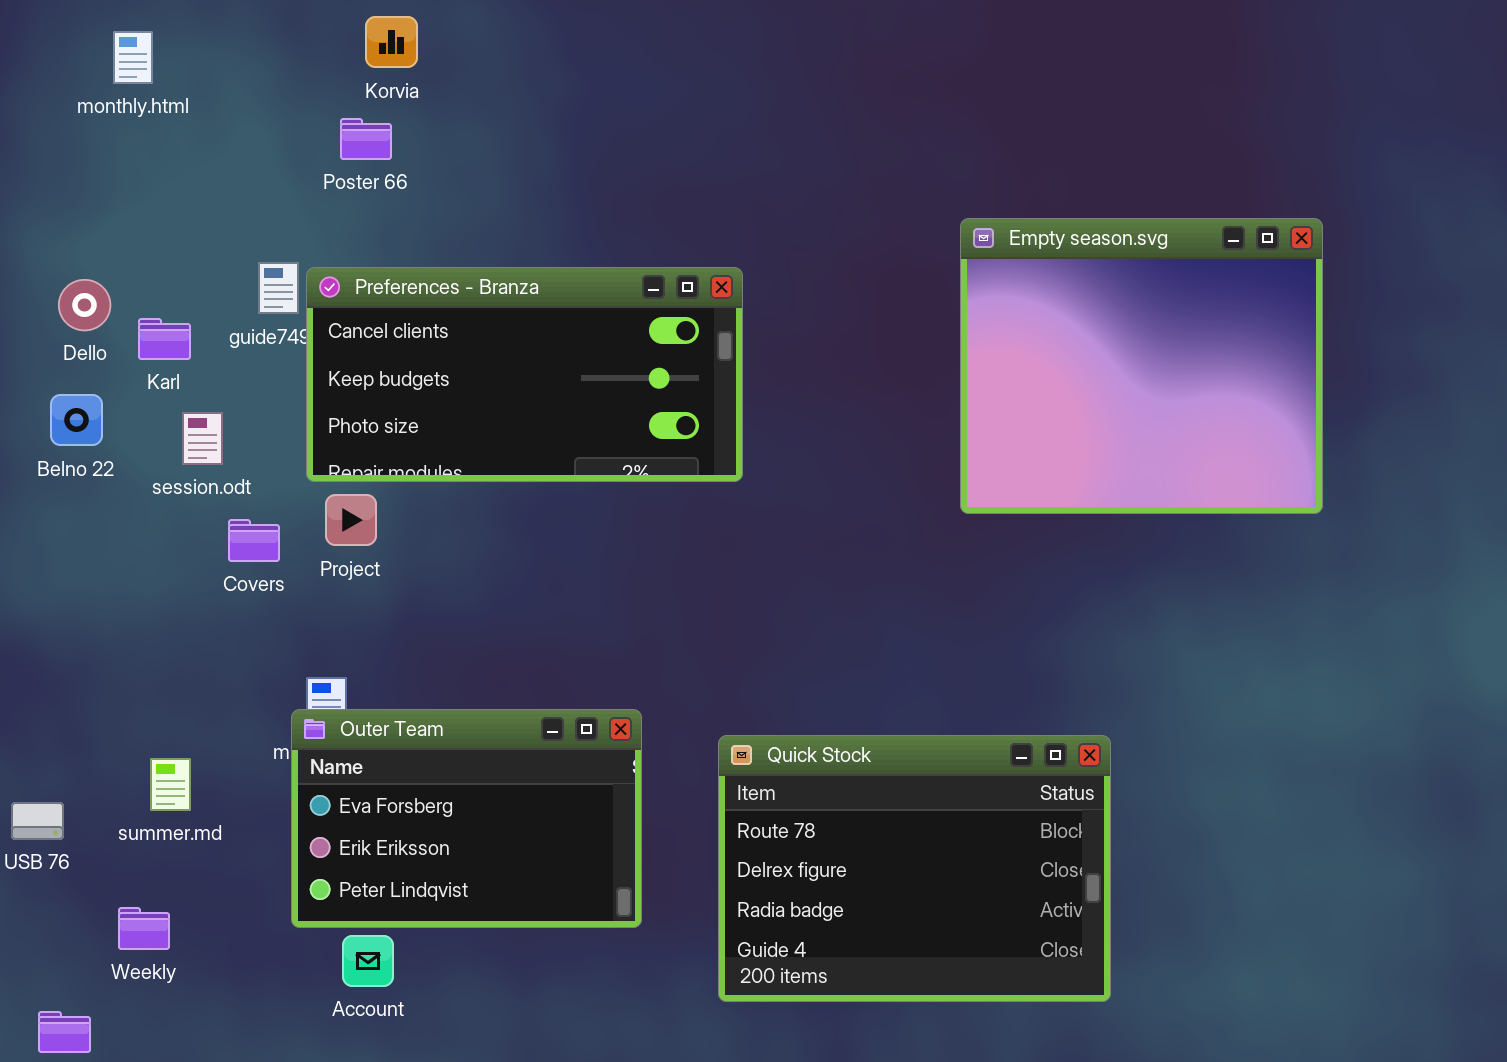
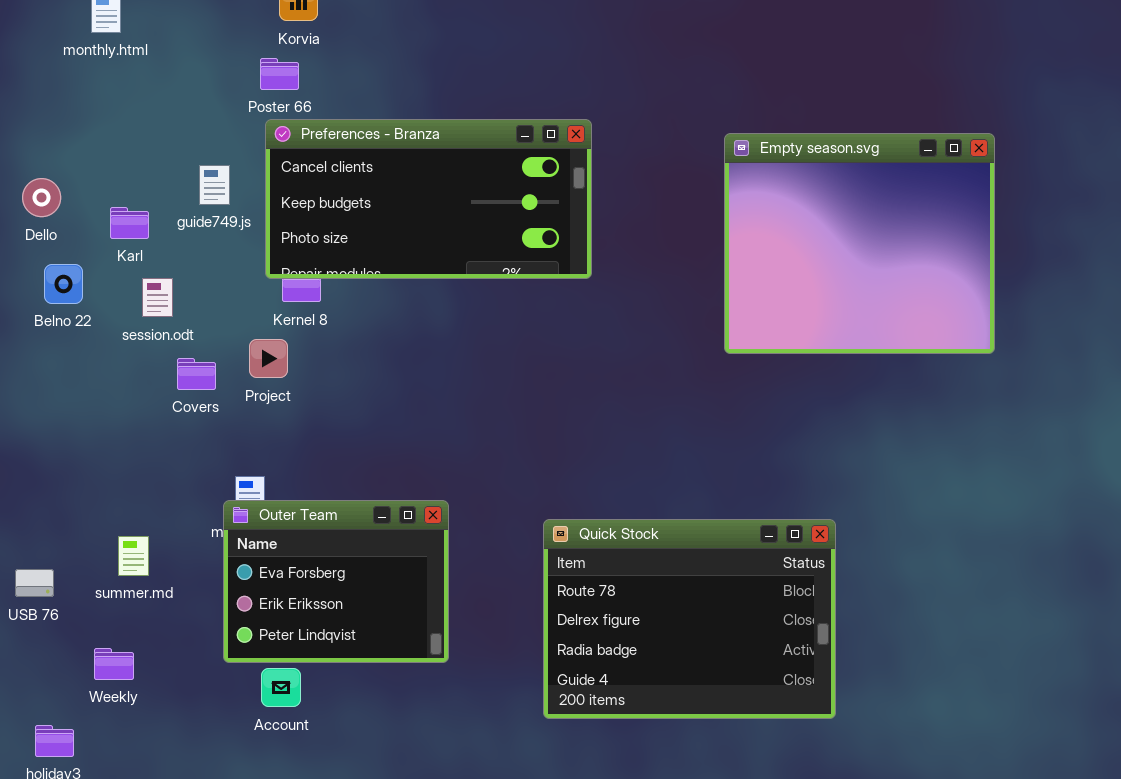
Preferences - Branza: [306,267,743,482] -> [265,119,592,279], moved
Dello: [58,279,111,331] -> [22,178,61,217], moved
Outer Team: [291,709,642,928] -> [223,500,449,663], resized

